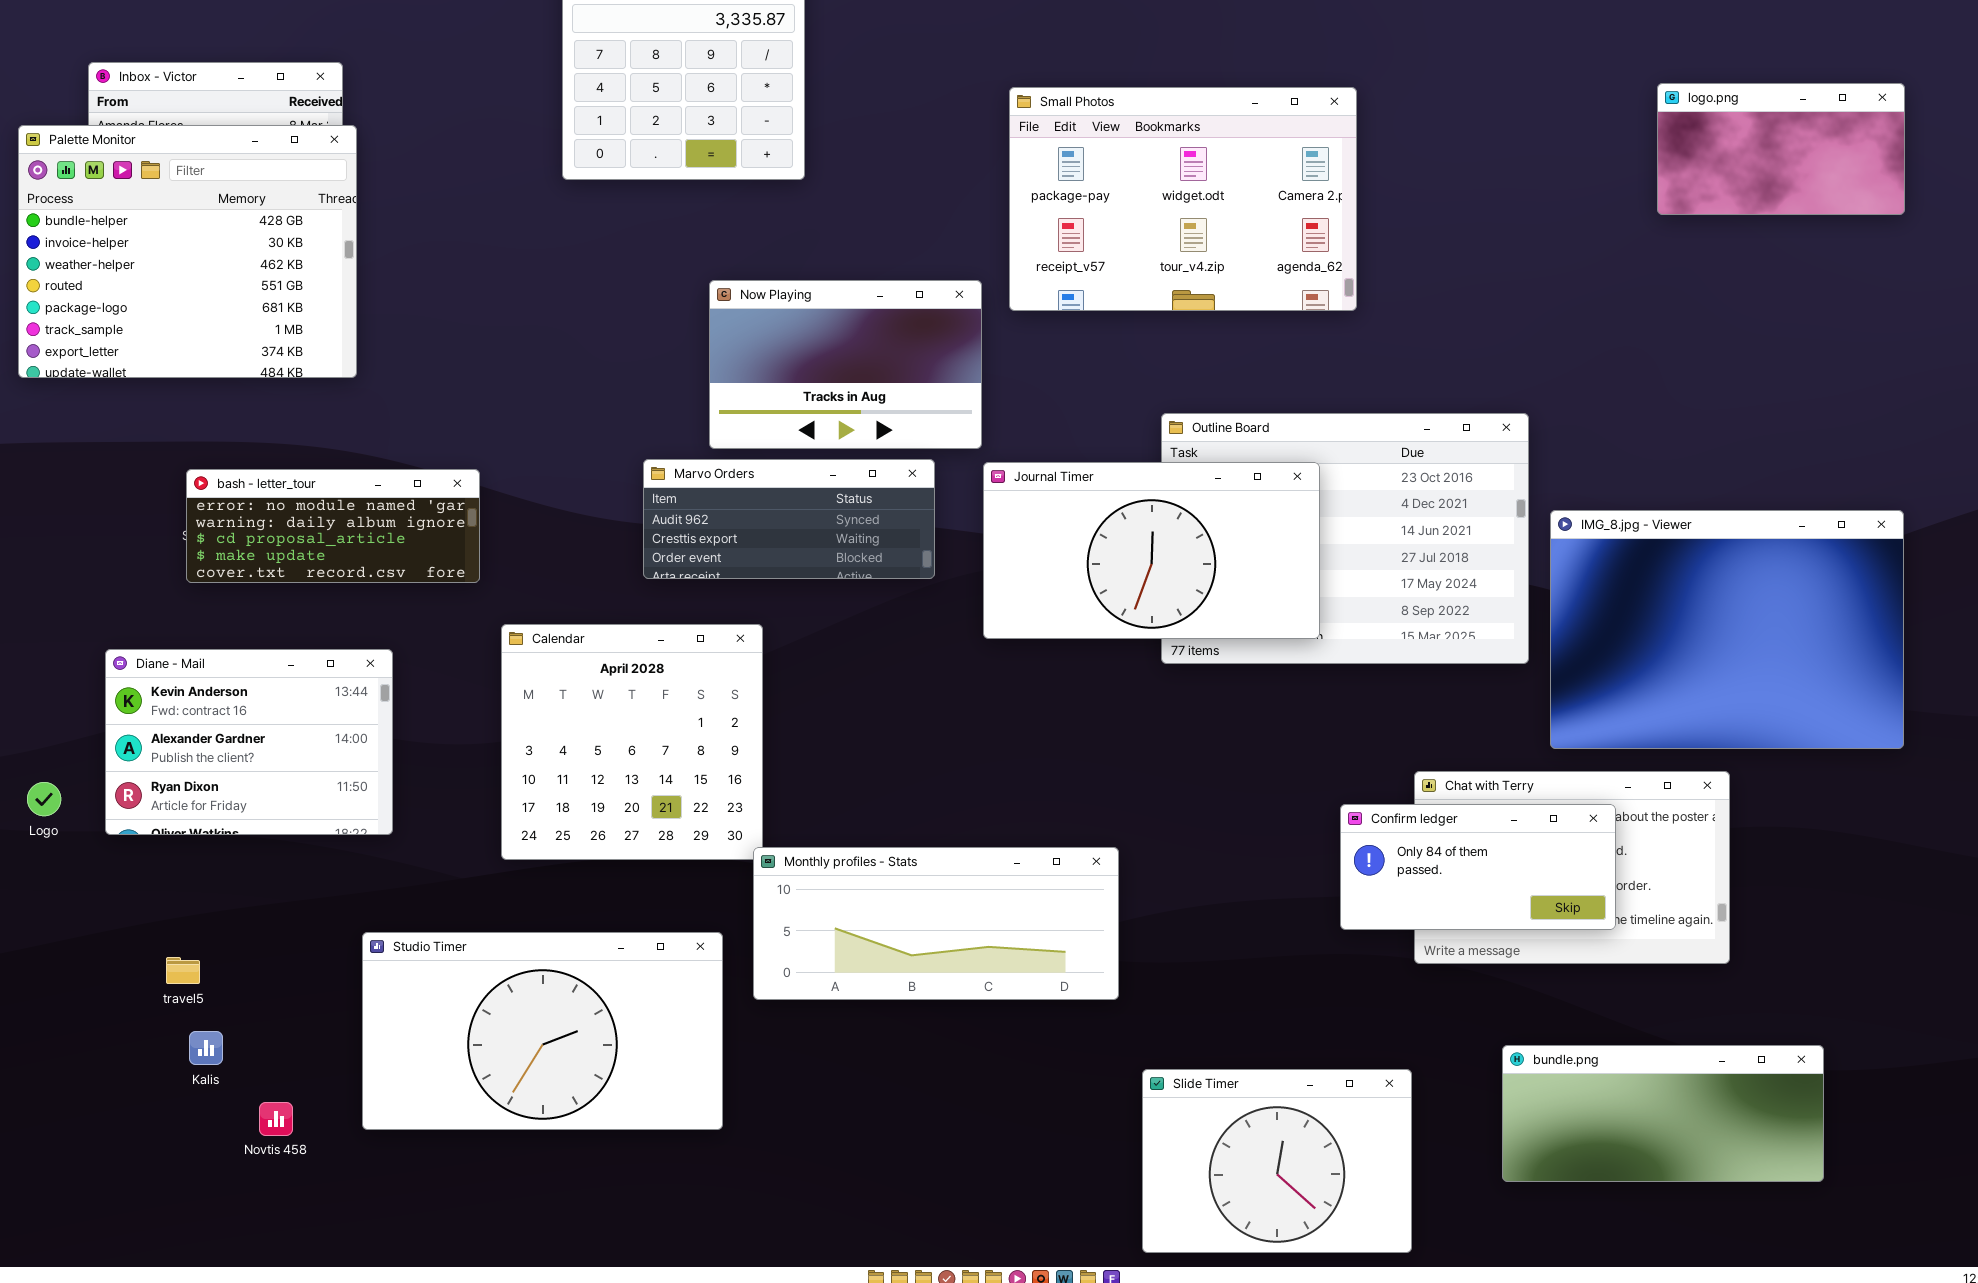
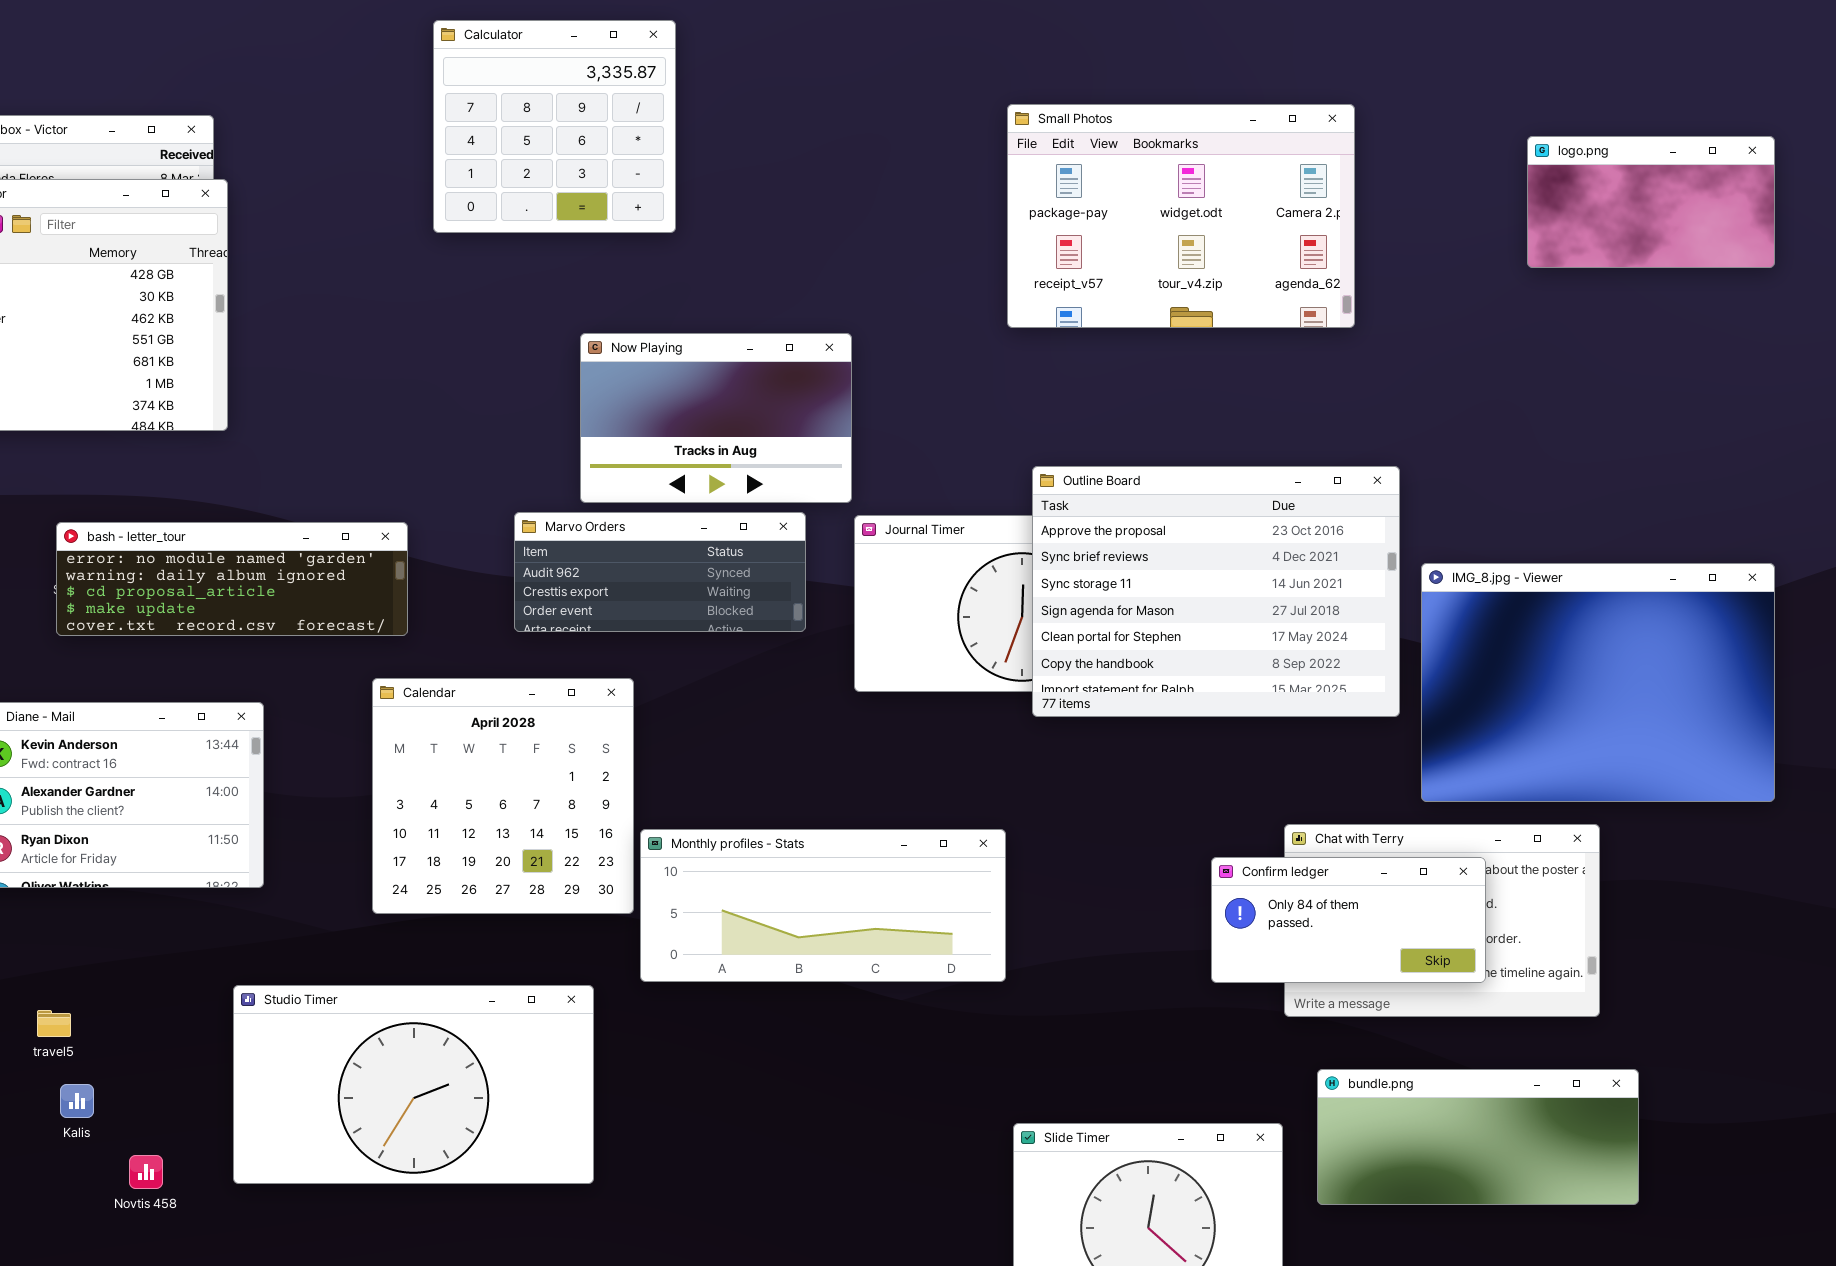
Small Photos: [1009,87,1357,311] -> [1007,104,1355,328], moved
Outline Board: [1161,413,1529,664] -> [1032,466,1400,717], raised
bash - letter_tour: [186,469,480,583] -> [56,522,408,636], resized
Monthly profiles - Stats: [753,847,1119,1000] -> [640,829,1006,982], moved
bundle.png: [1502,1045,1824,1182] -> [1317,1069,1639,1205], moved

